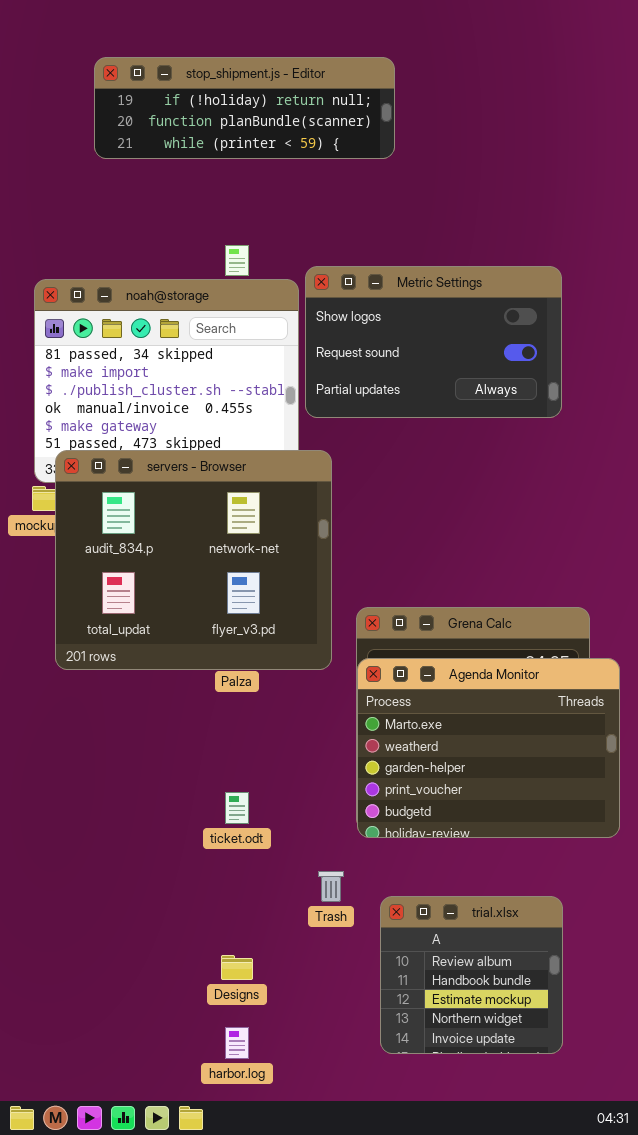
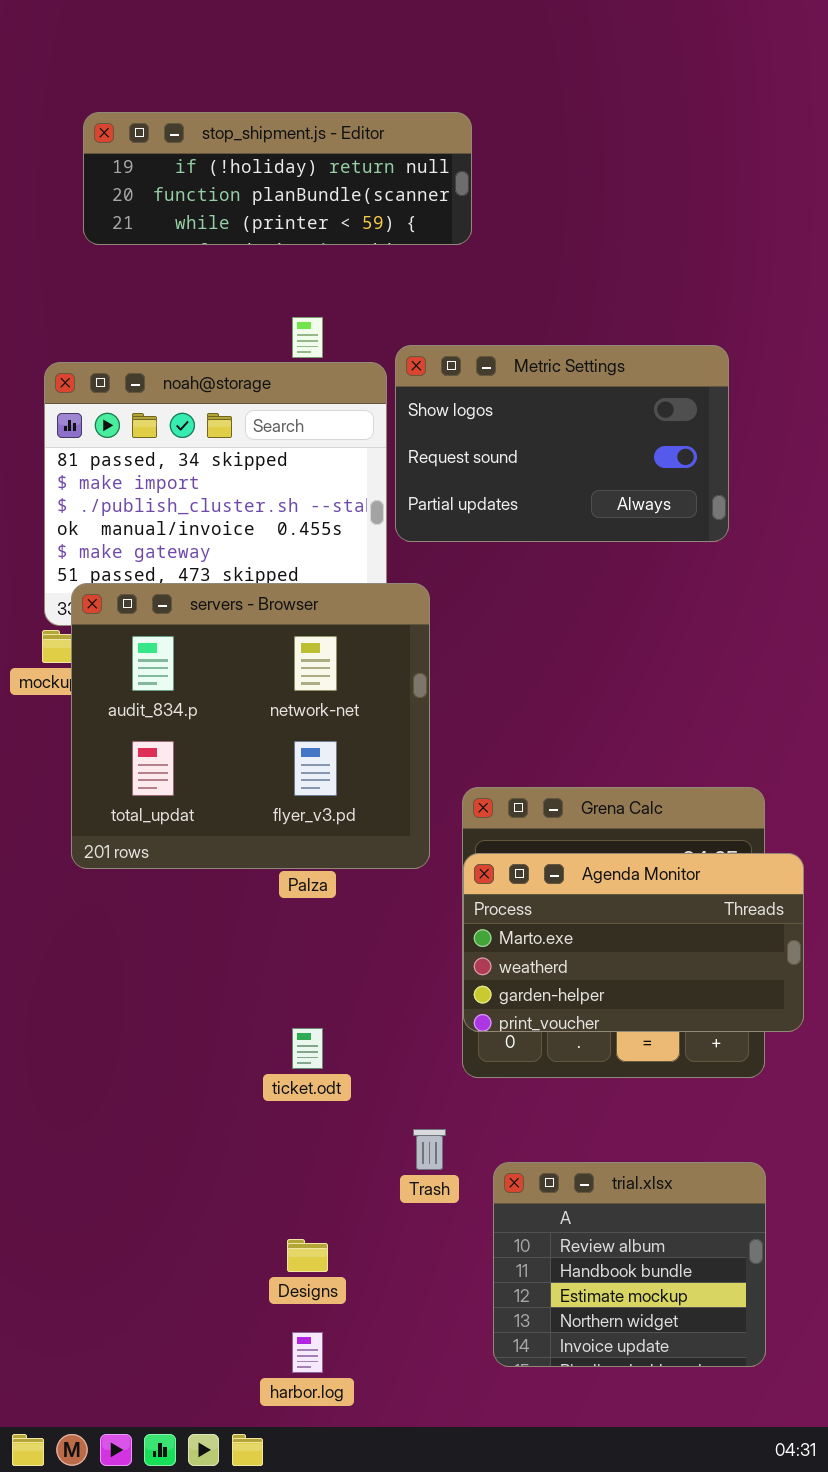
stop_shipment.js - Editor: [94,57,395,159] -> [83,112,472,245], moved
Agenda Monitor: [357,658,620,838] -> [463,853,804,1032], resized
trial.xlsx: [380,896,563,1054] -> [493,1162,766,1367], resized

